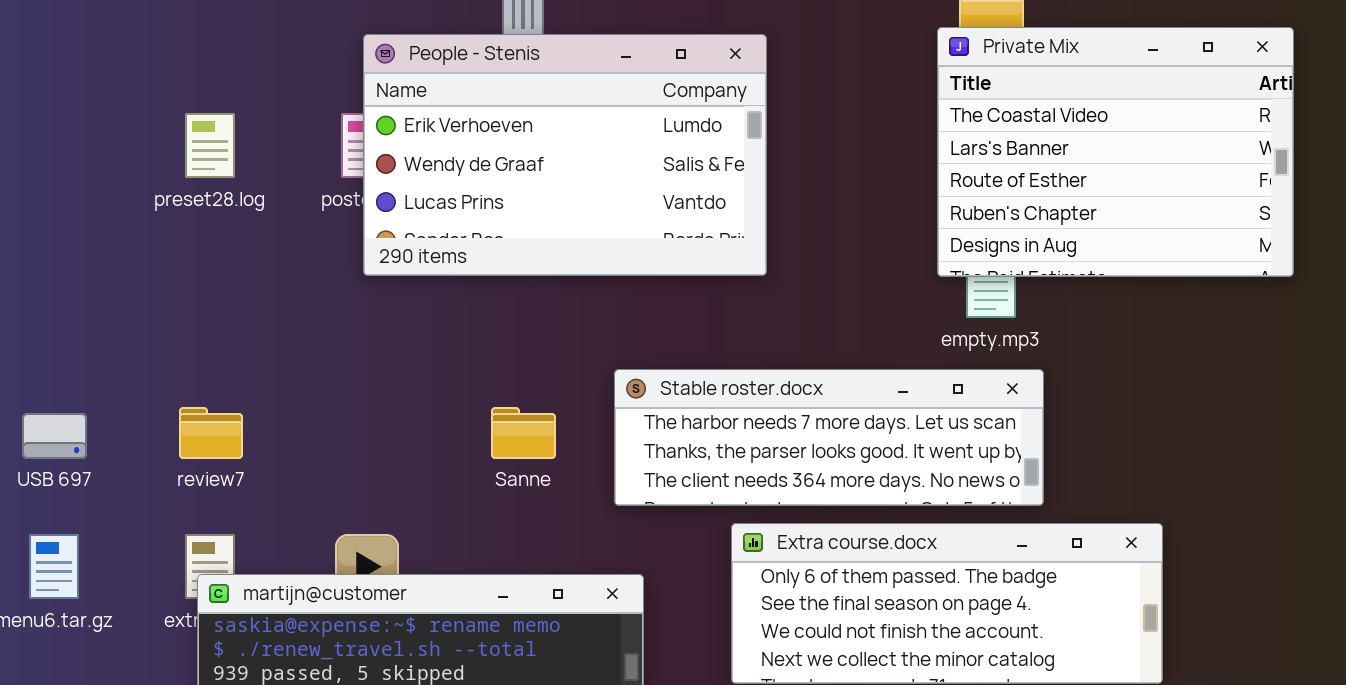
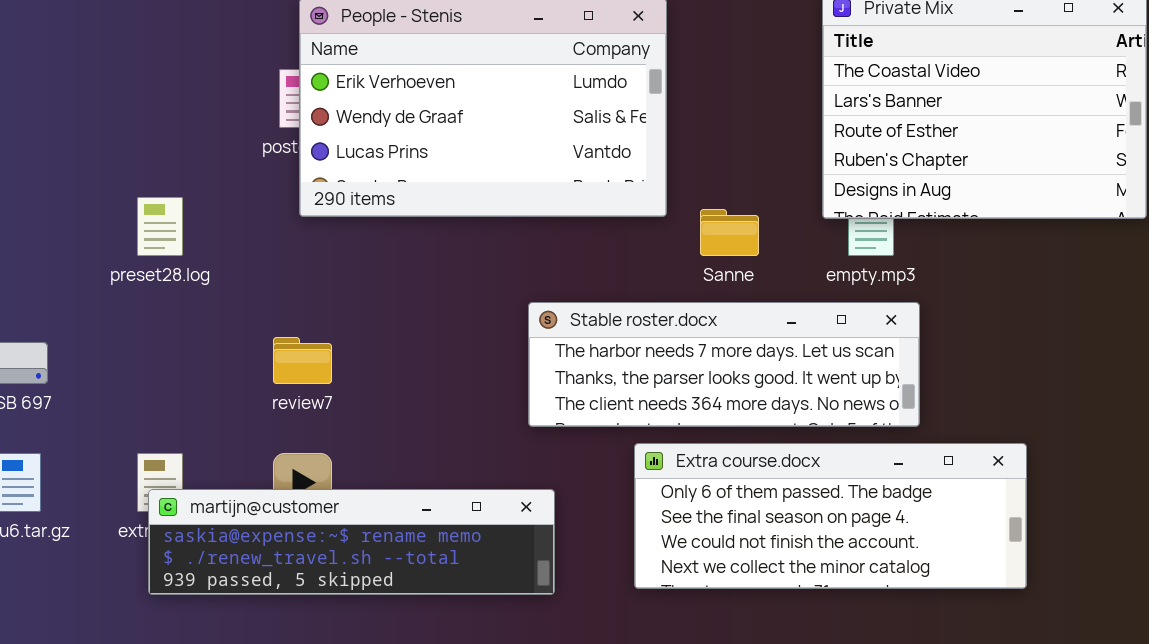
preset28.log: [185,113,235,178] -> [137,197,183,256], moved
review7: [179,407,243,459] -> [273,337,332,384], moved
Sanne: [491,407,556,459] -> [700,209,759,256], moved

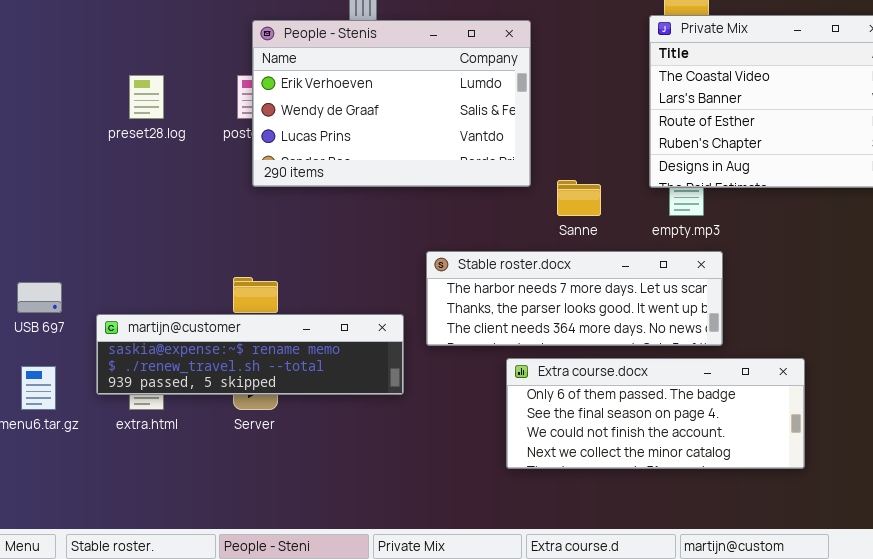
preset28.log: [137,197,183,256] -> [129,75,164,119], moved
martijn@customer: [148,489,555,595] -> [96,314,404,395], moved

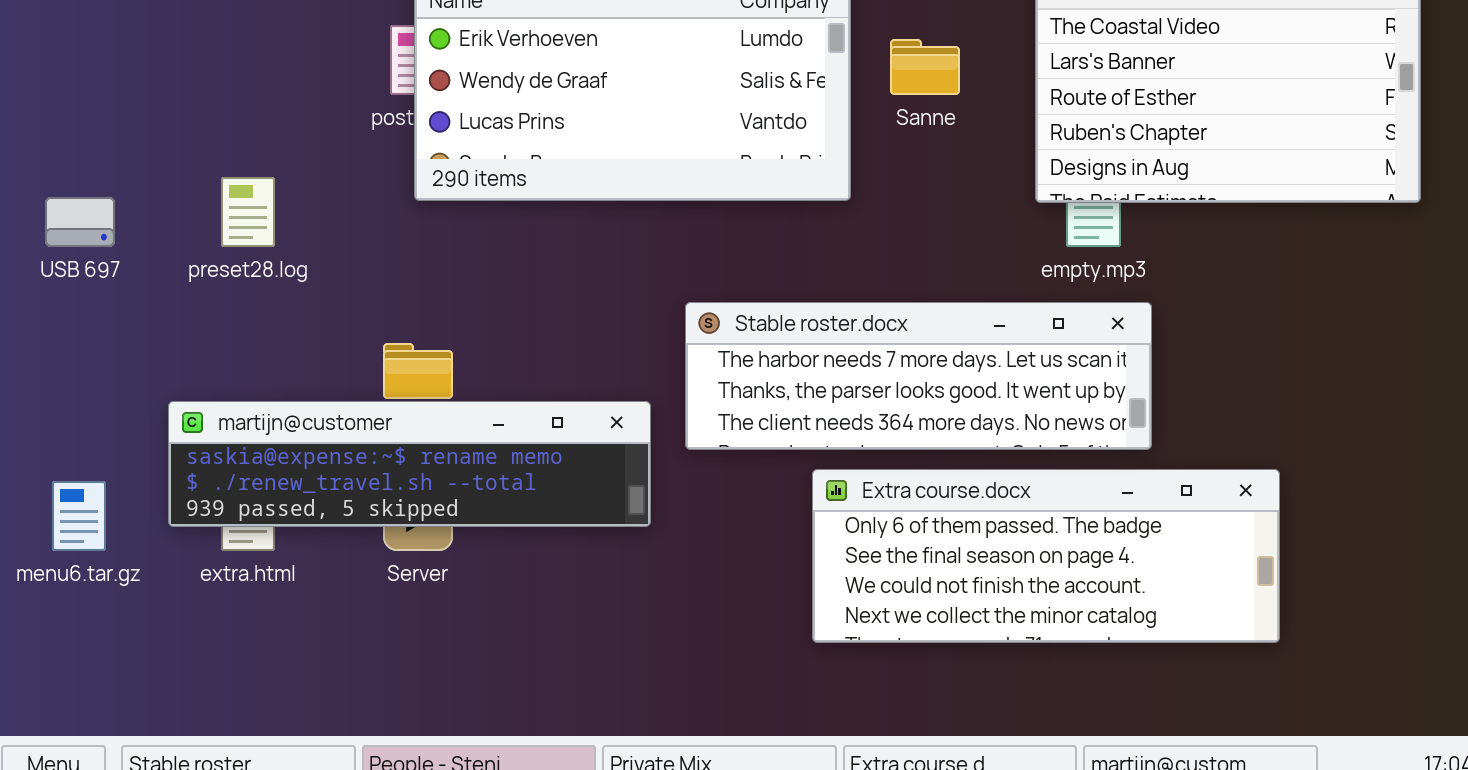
preset28.log: [129,75,164,119] -> [221,177,275,247], moved
Sanne: [557,180,601,216] -> [890,39,960,95], moved
USB 697: [17,282,62,313] -> [45,197,115,247], moved

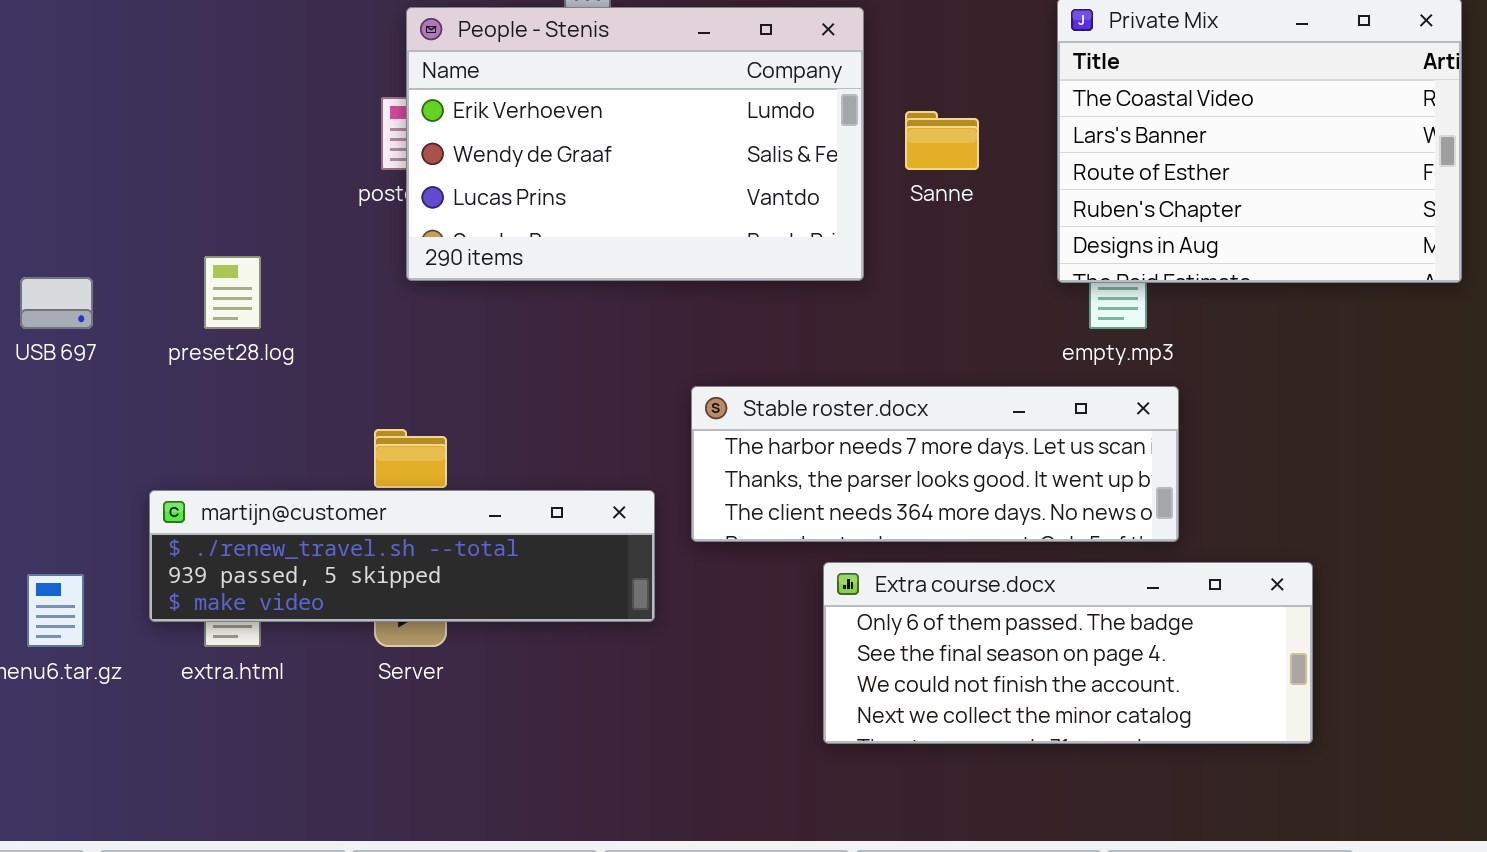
martijn@customer: [168,401,651,527] -> [149,490,655,622], scrolled down 1 row

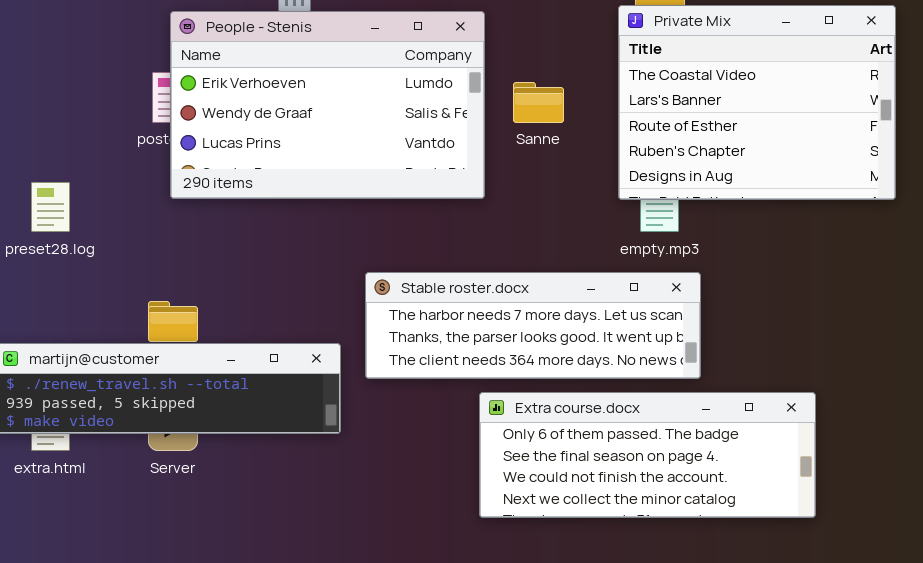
Extra course.docx: [823,562,1313,744] -> [479,392,816,518], moved

